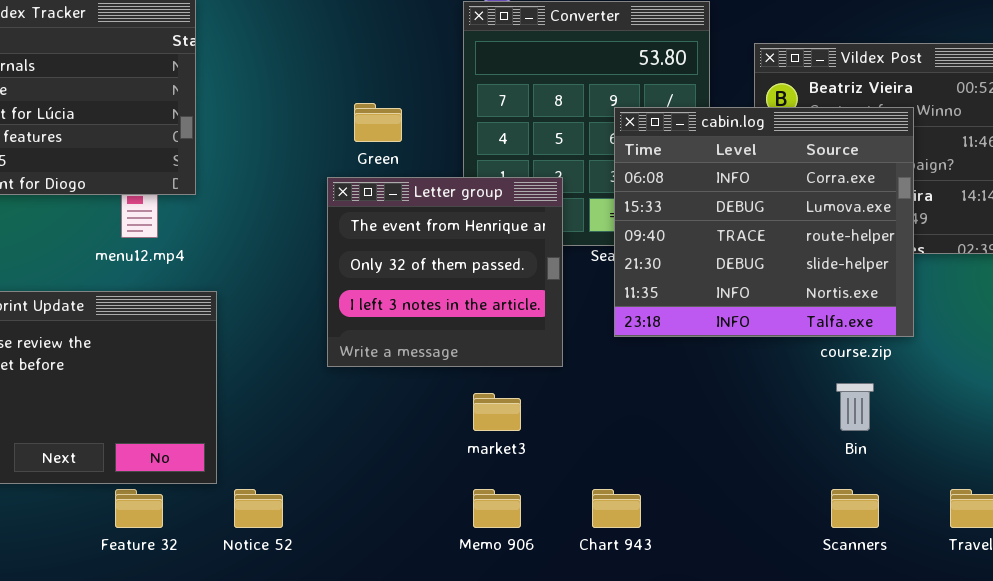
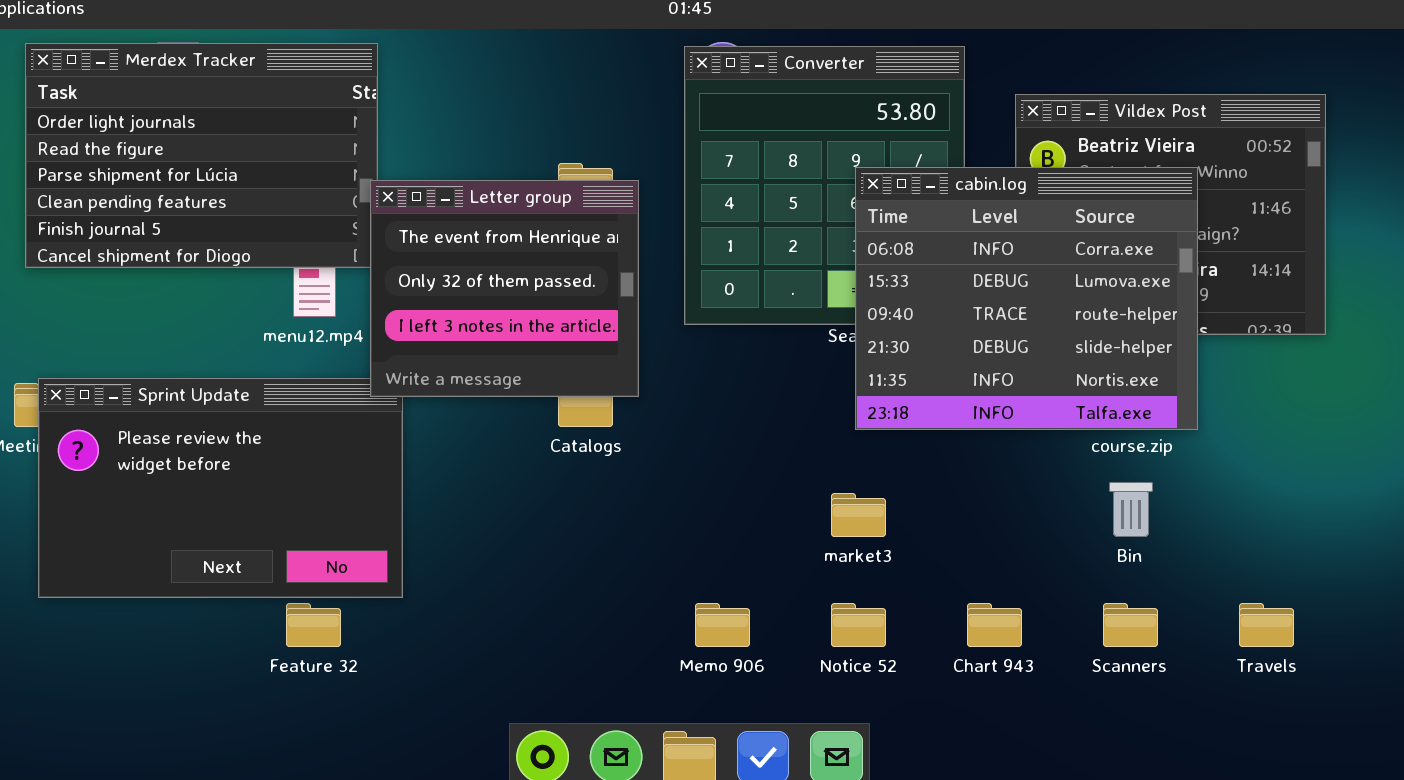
Letter group: [327,177,563,367] -> [370,180,639,397], moved
market3: [473,393,521,431] -> [831,493,886,537], moved
Notice 52: [234,489,283,528] -> [831,603,886,647], moved
Chart 943: [592,489,641,528] -> [967,603,1022,647], moved

